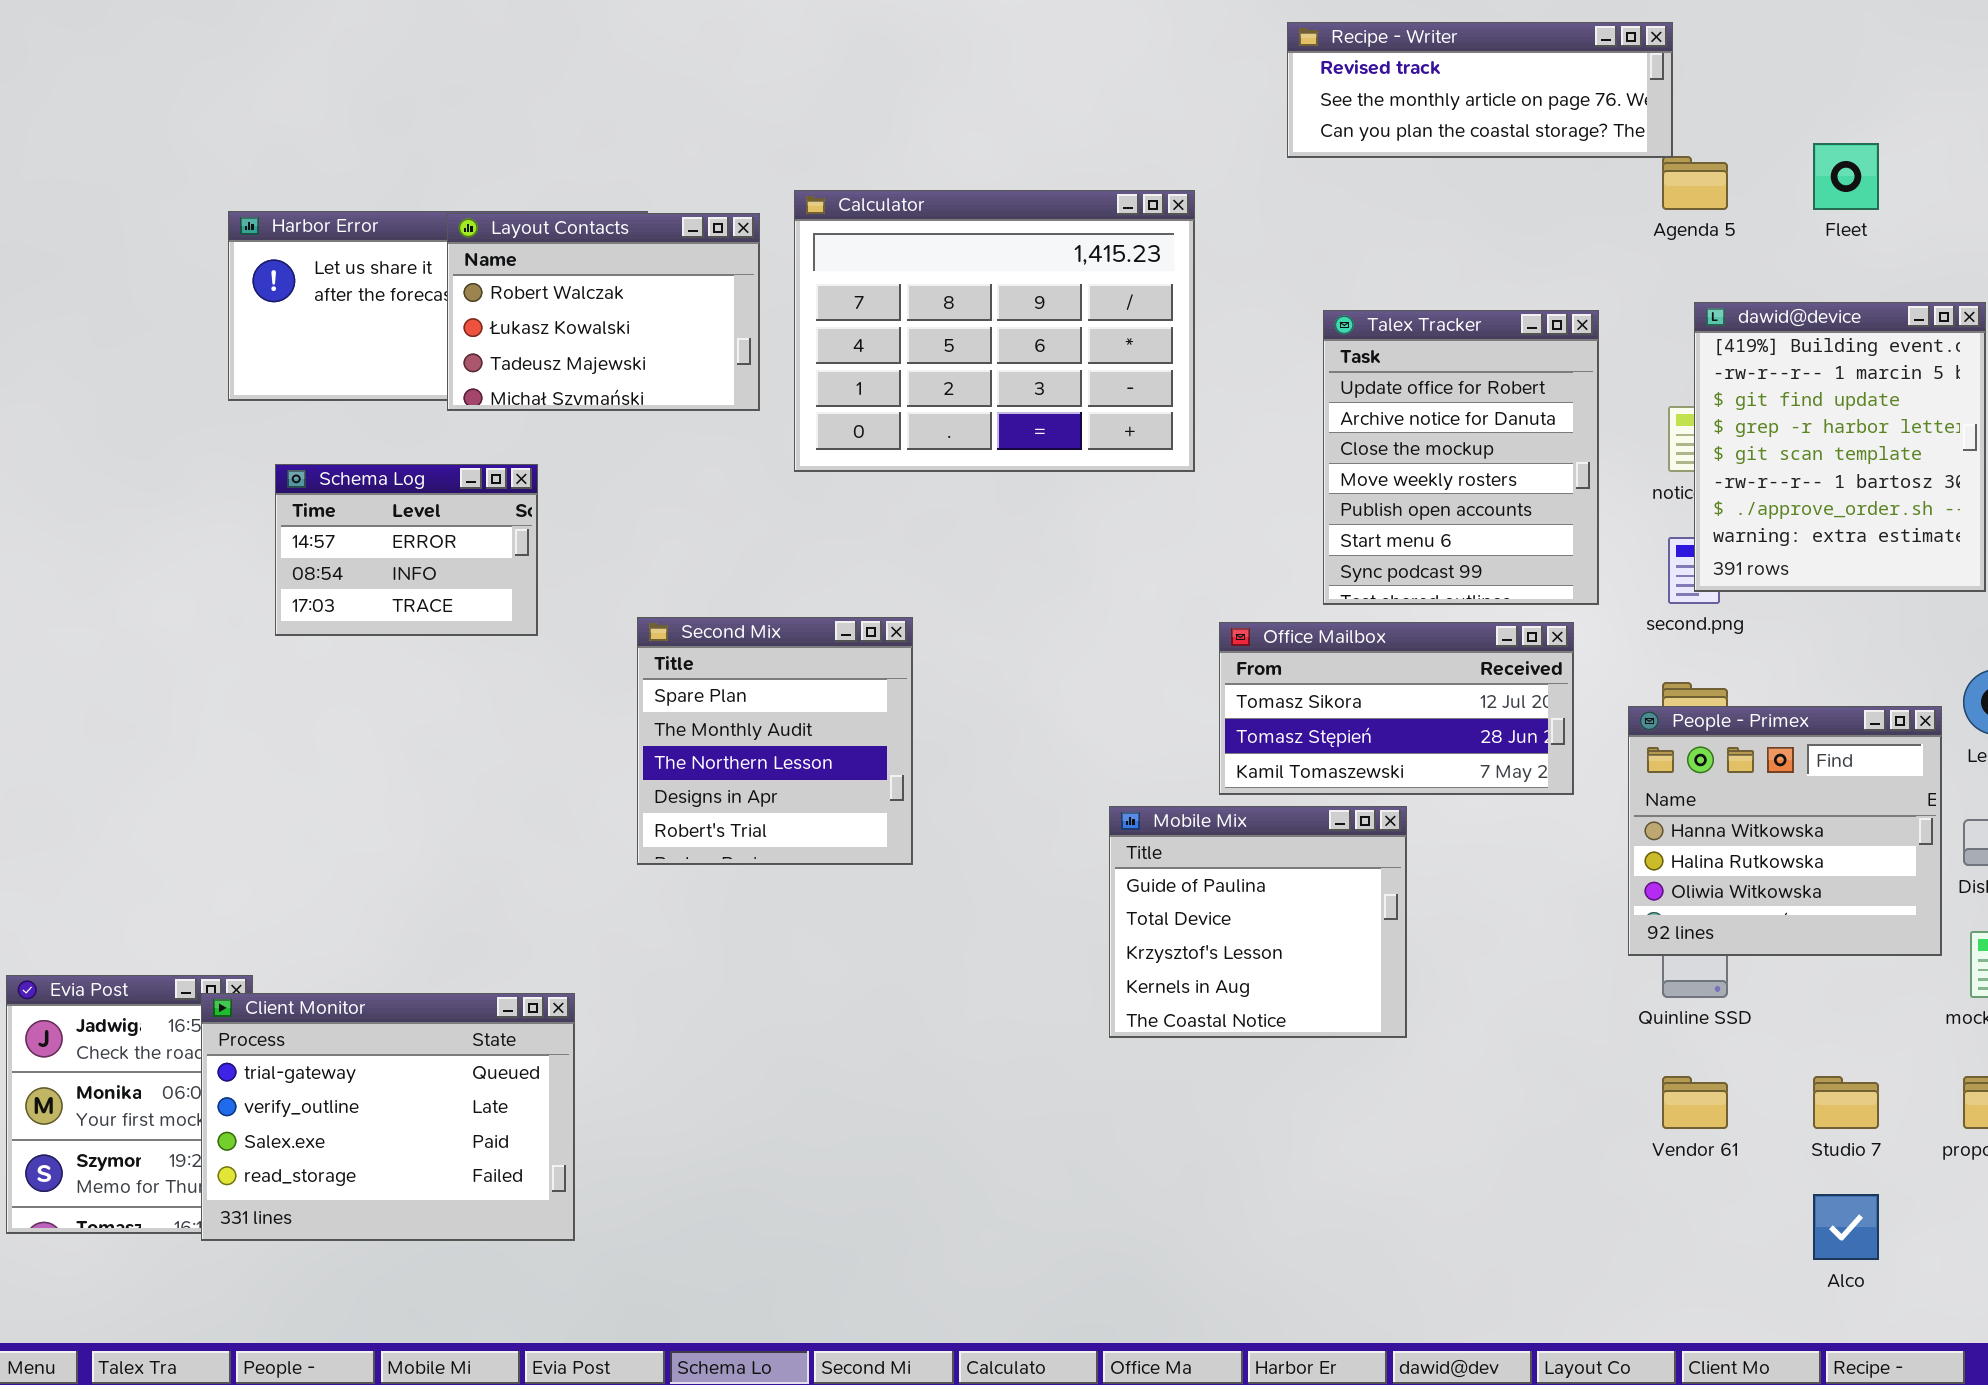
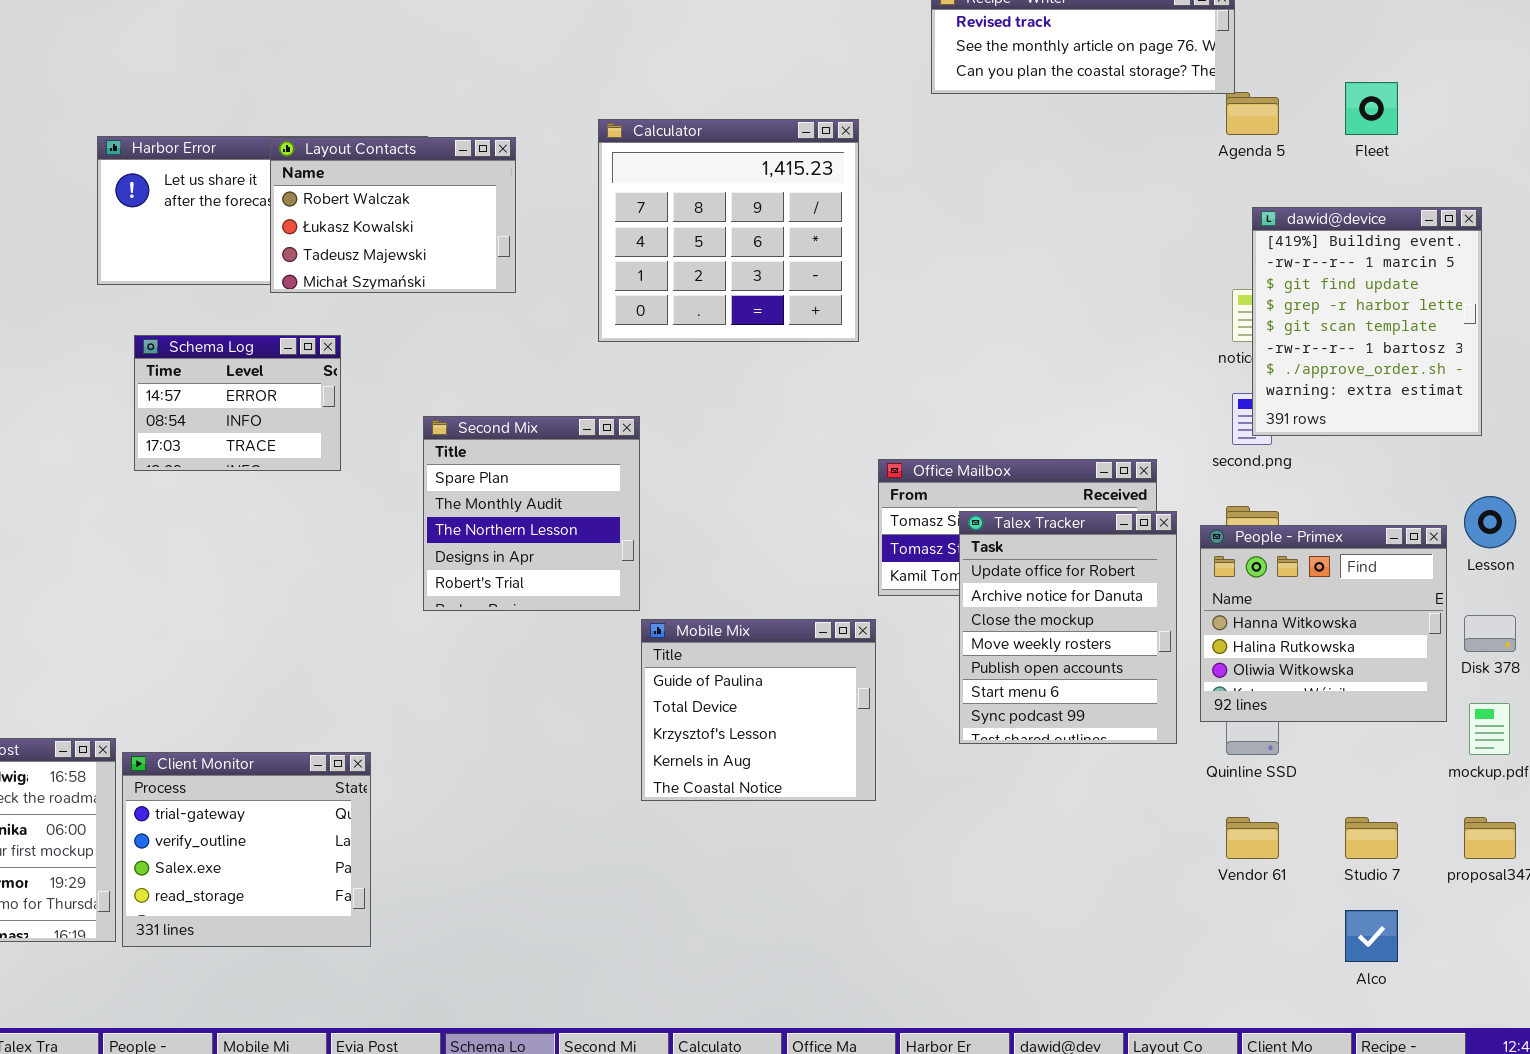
Calculator: [794,190,1195,472] -> [598,119,859,342], resized
Talex Tracker: [1323,310,1599,605] -> [959,511,1177,744], moved
Second Mix: [637,617,913,865] -> [423,416,640,611], moved
Mobile Mix: [1109,806,1407,1038] -> [641,619,876,801], moved
Client Monitor: [201,993,575,1241] -> [122,752,371,947], resized

